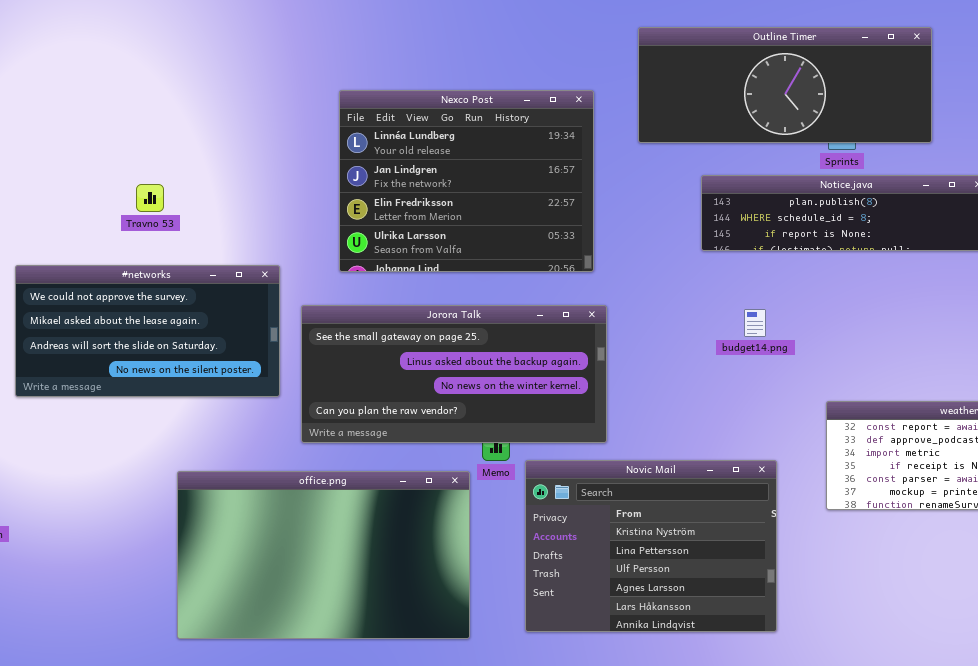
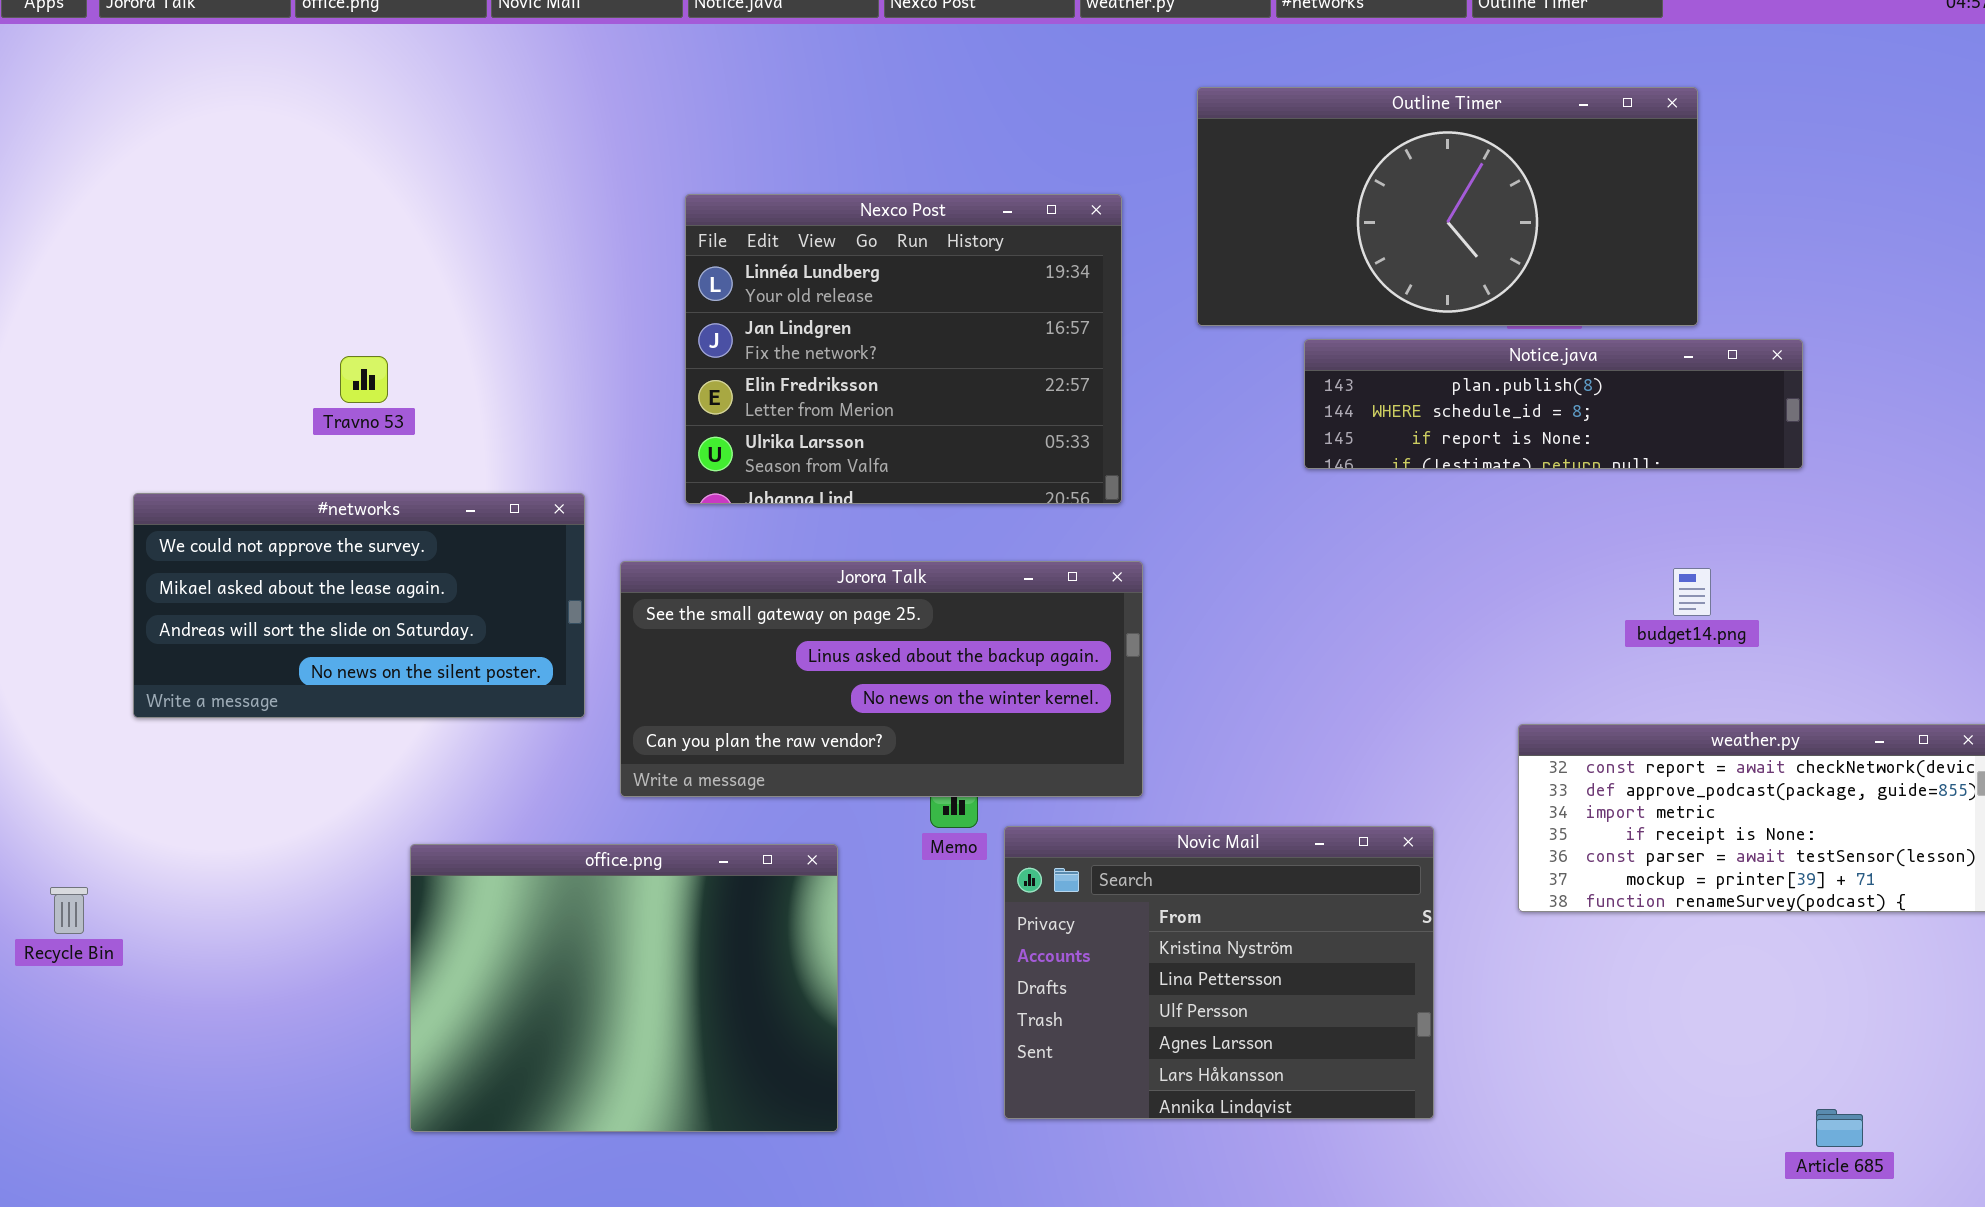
Outline Timer: [638,27,932,143] -> [1197,87,1698,326], resized
budget14.png: [744,309,766,337] -> [1673,568,1711,616], moved
office.png: [177,471,470,639] -> [410,844,838,1132], resized

